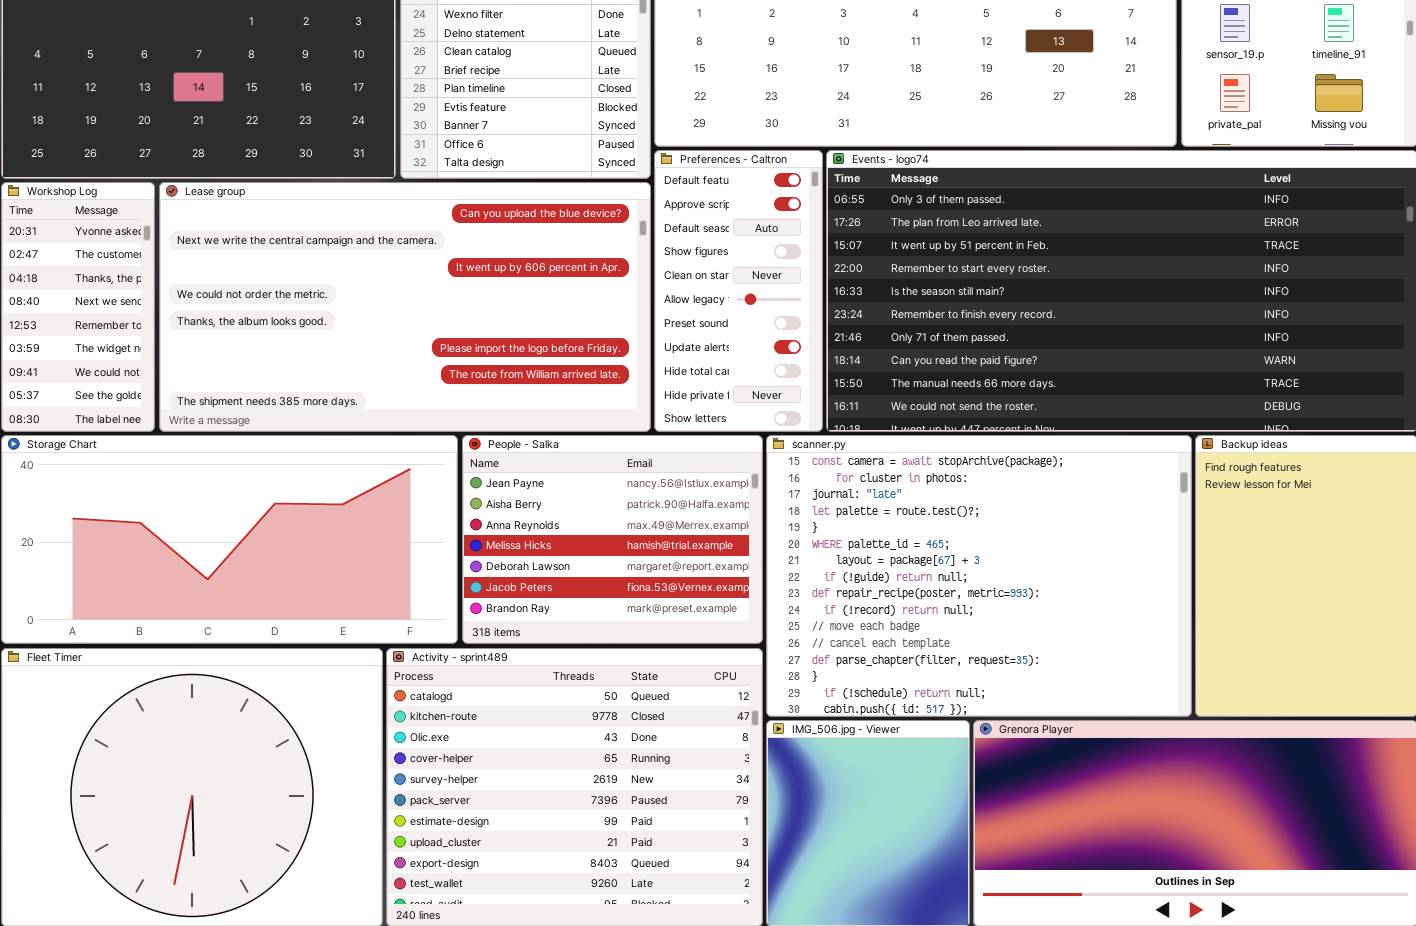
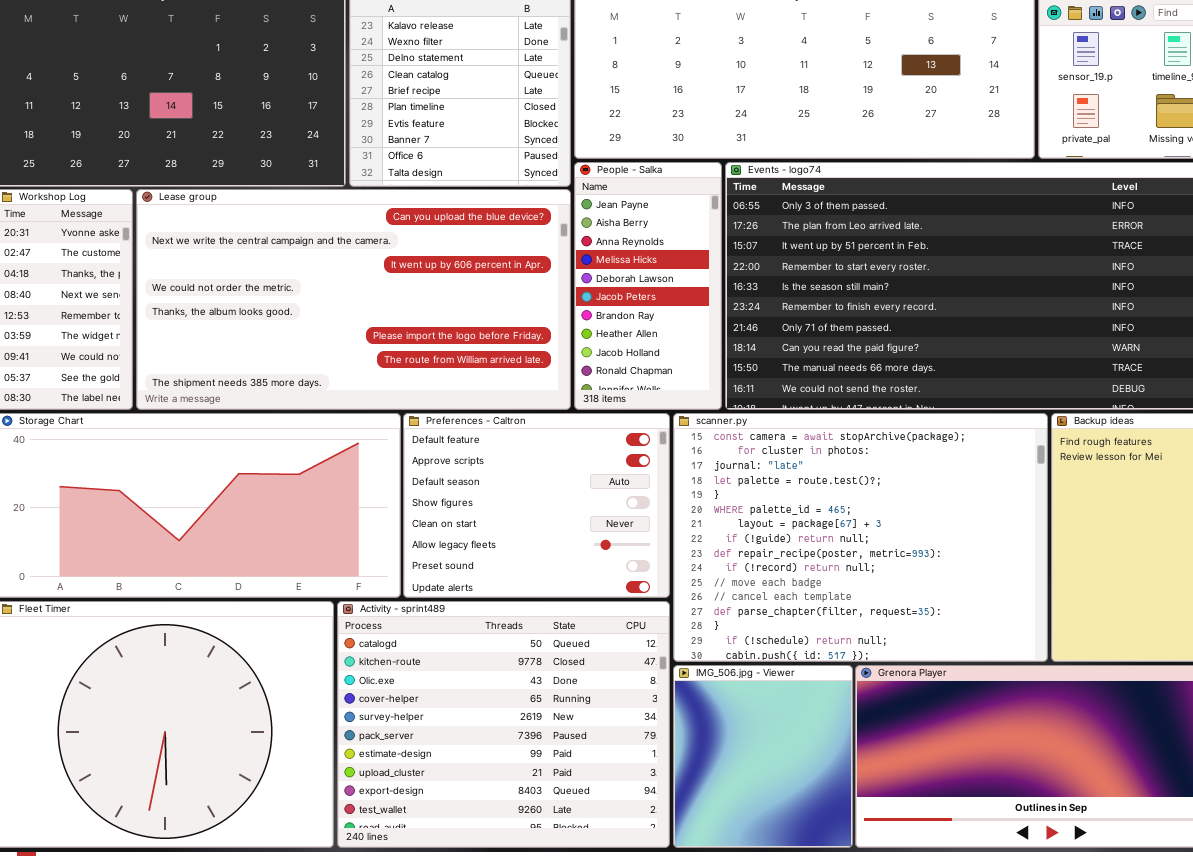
Preferences - Caltron: [654,150,823,432] -> [403,413,670,598], moved, resized
People - Salka: [462,435,763,644] -> [574,162,722,410], moved, resized

